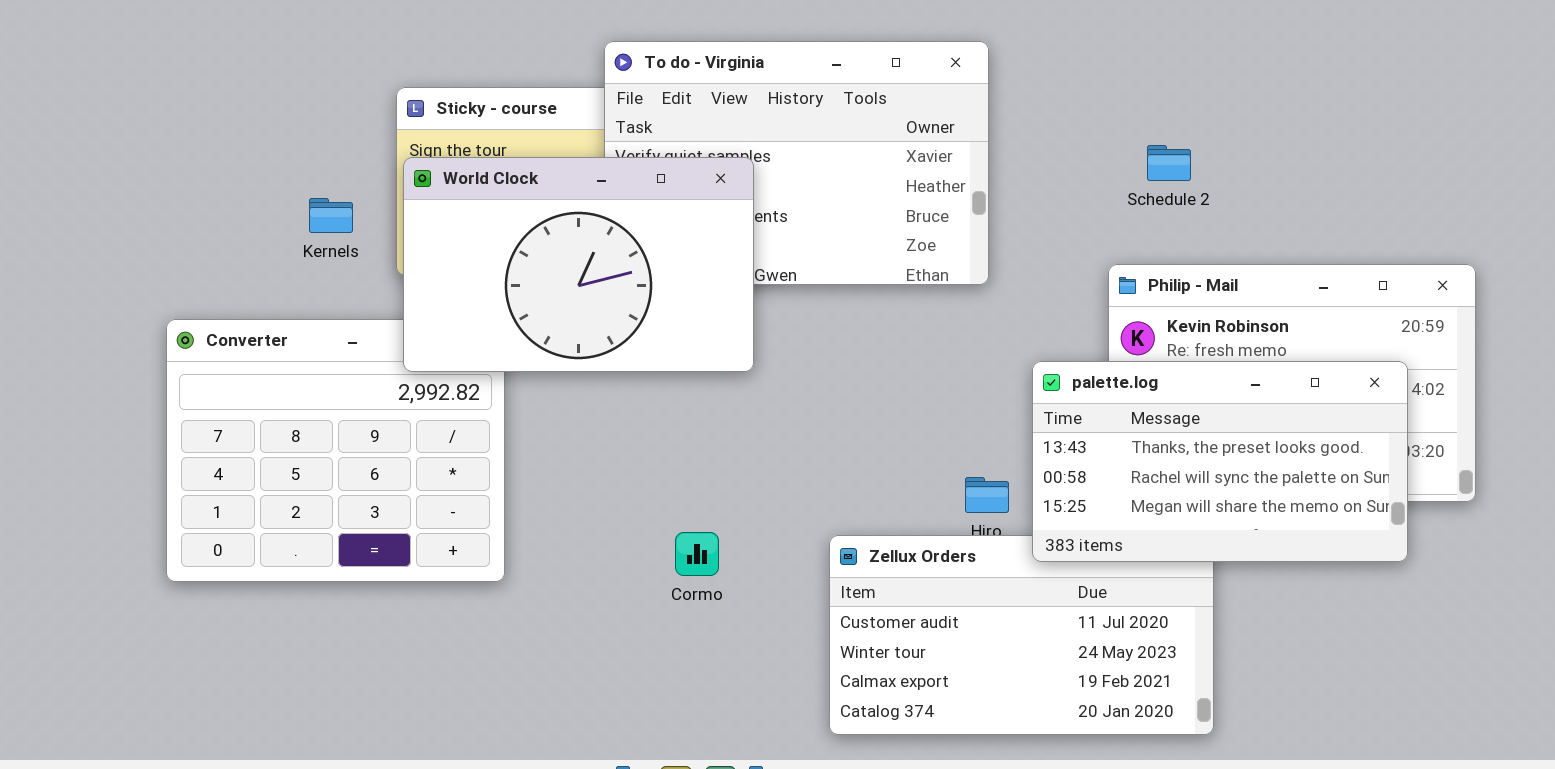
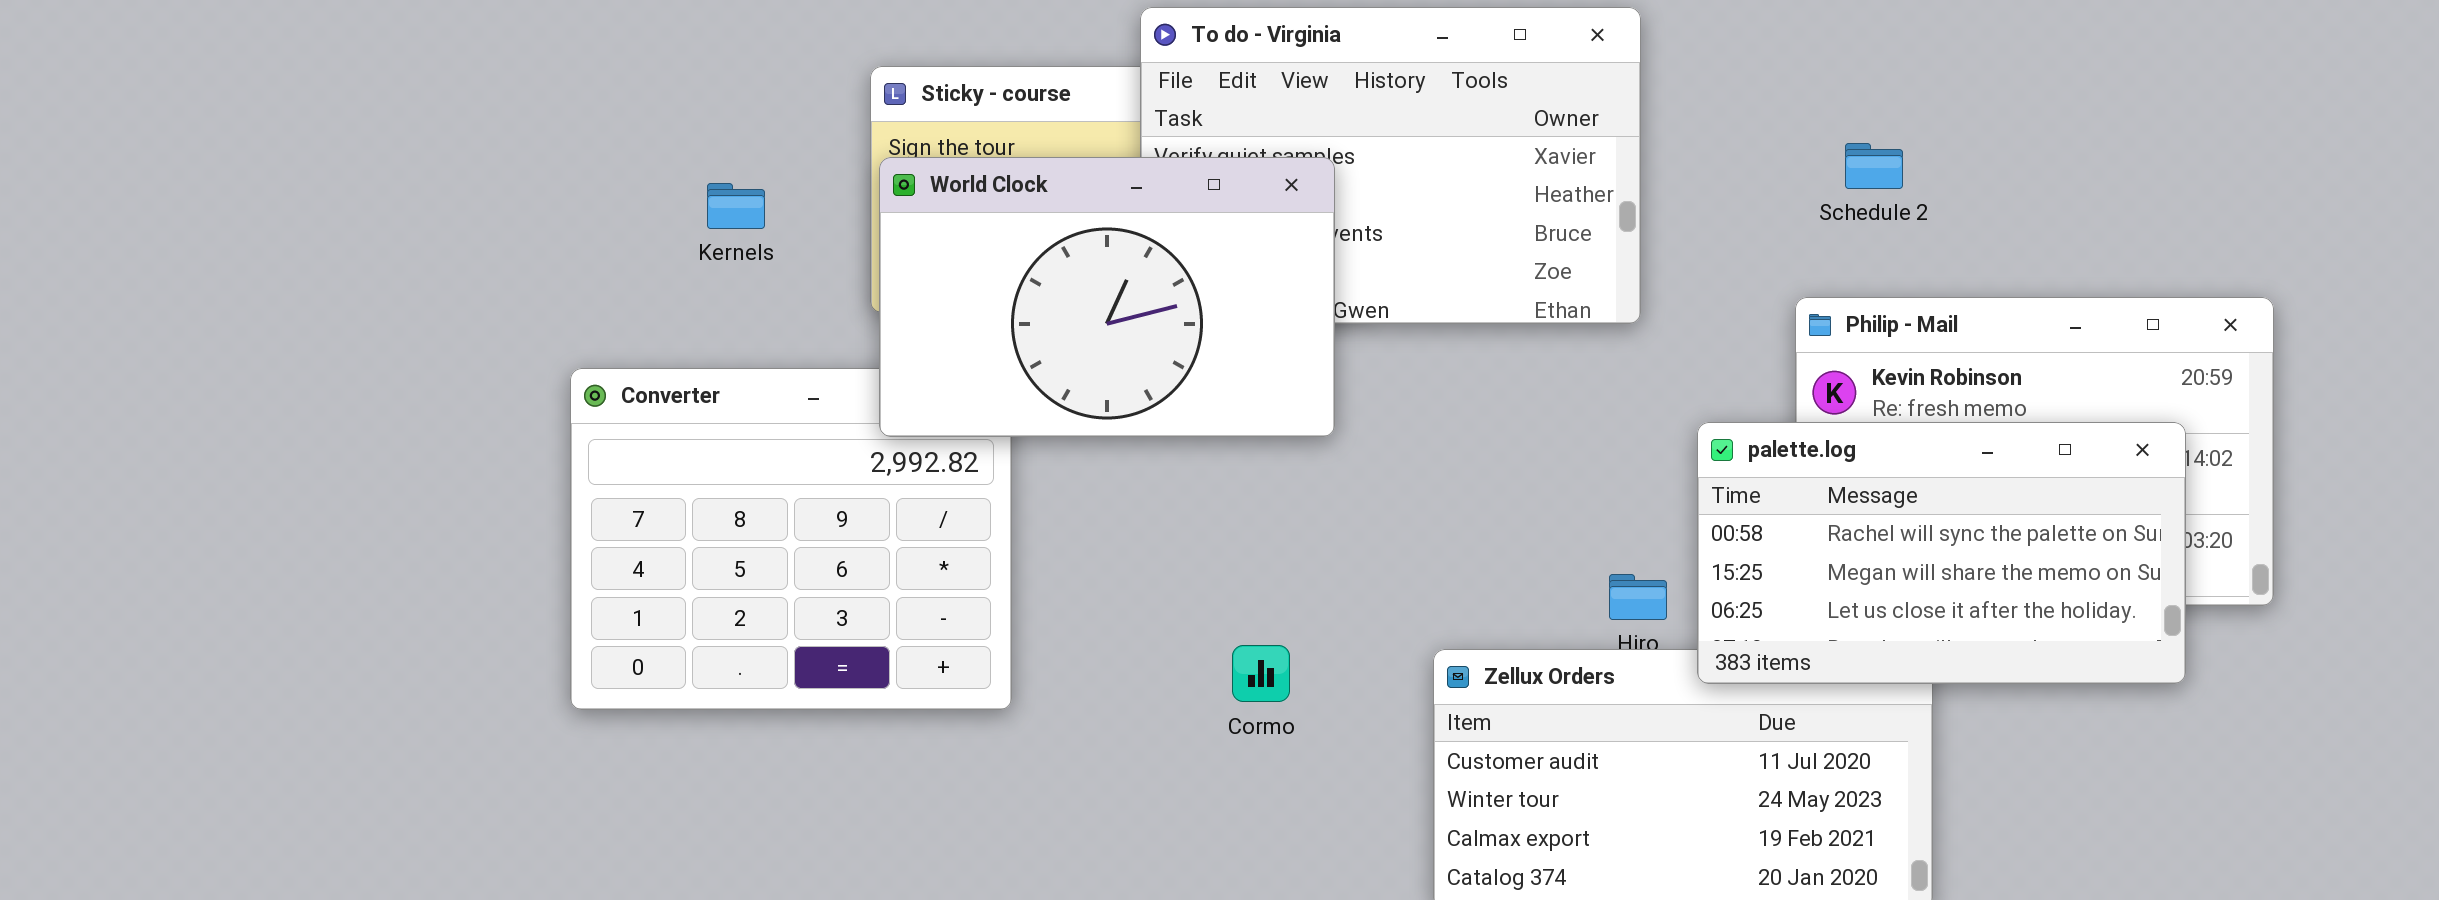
Kernels: [309,198,353,233] -> [707,183,765,229], moved
palette.log: [1032,361,1408,562] -> [1697,422,2186,684], scrolled down 1 row

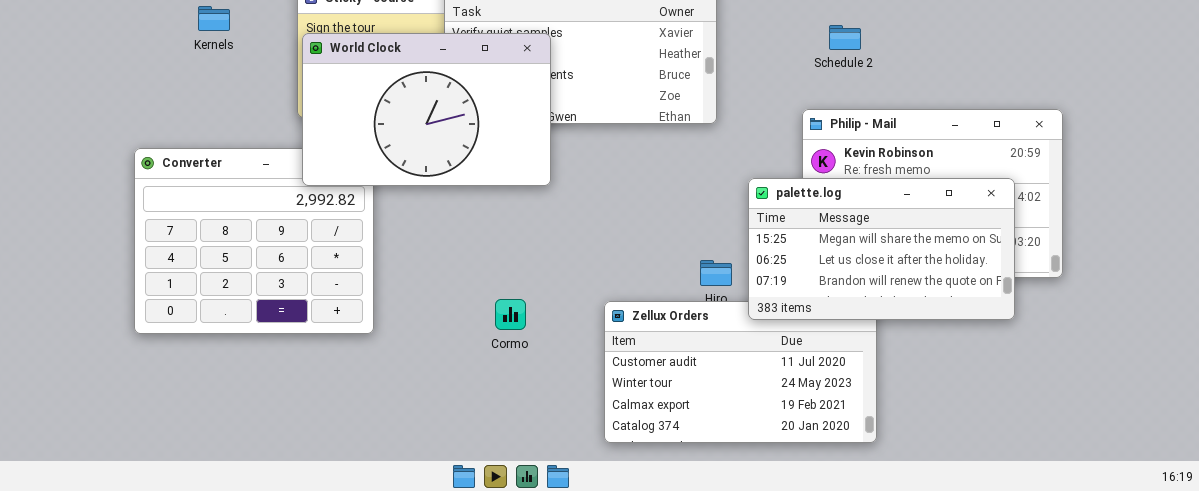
Kernels: [707,183,765,229] -> [198,6,230,31], moved
palette.log: [1697,422,2186,684] -> [748,178,1015,320], scrolled down 1 row

